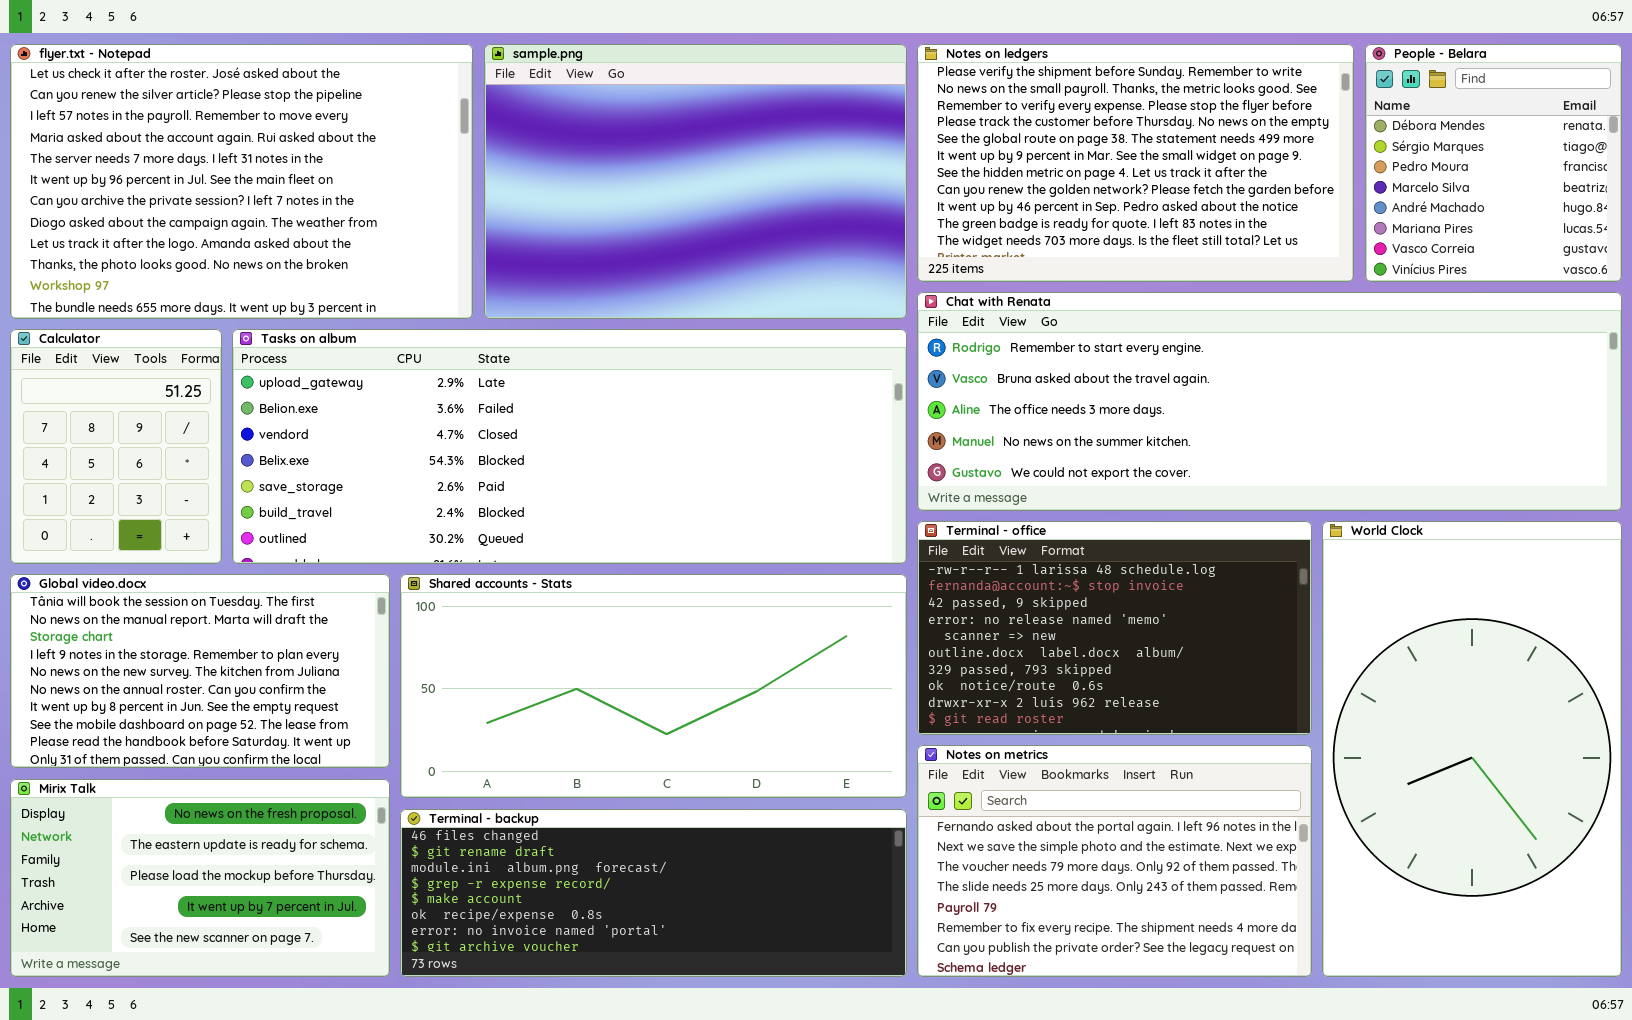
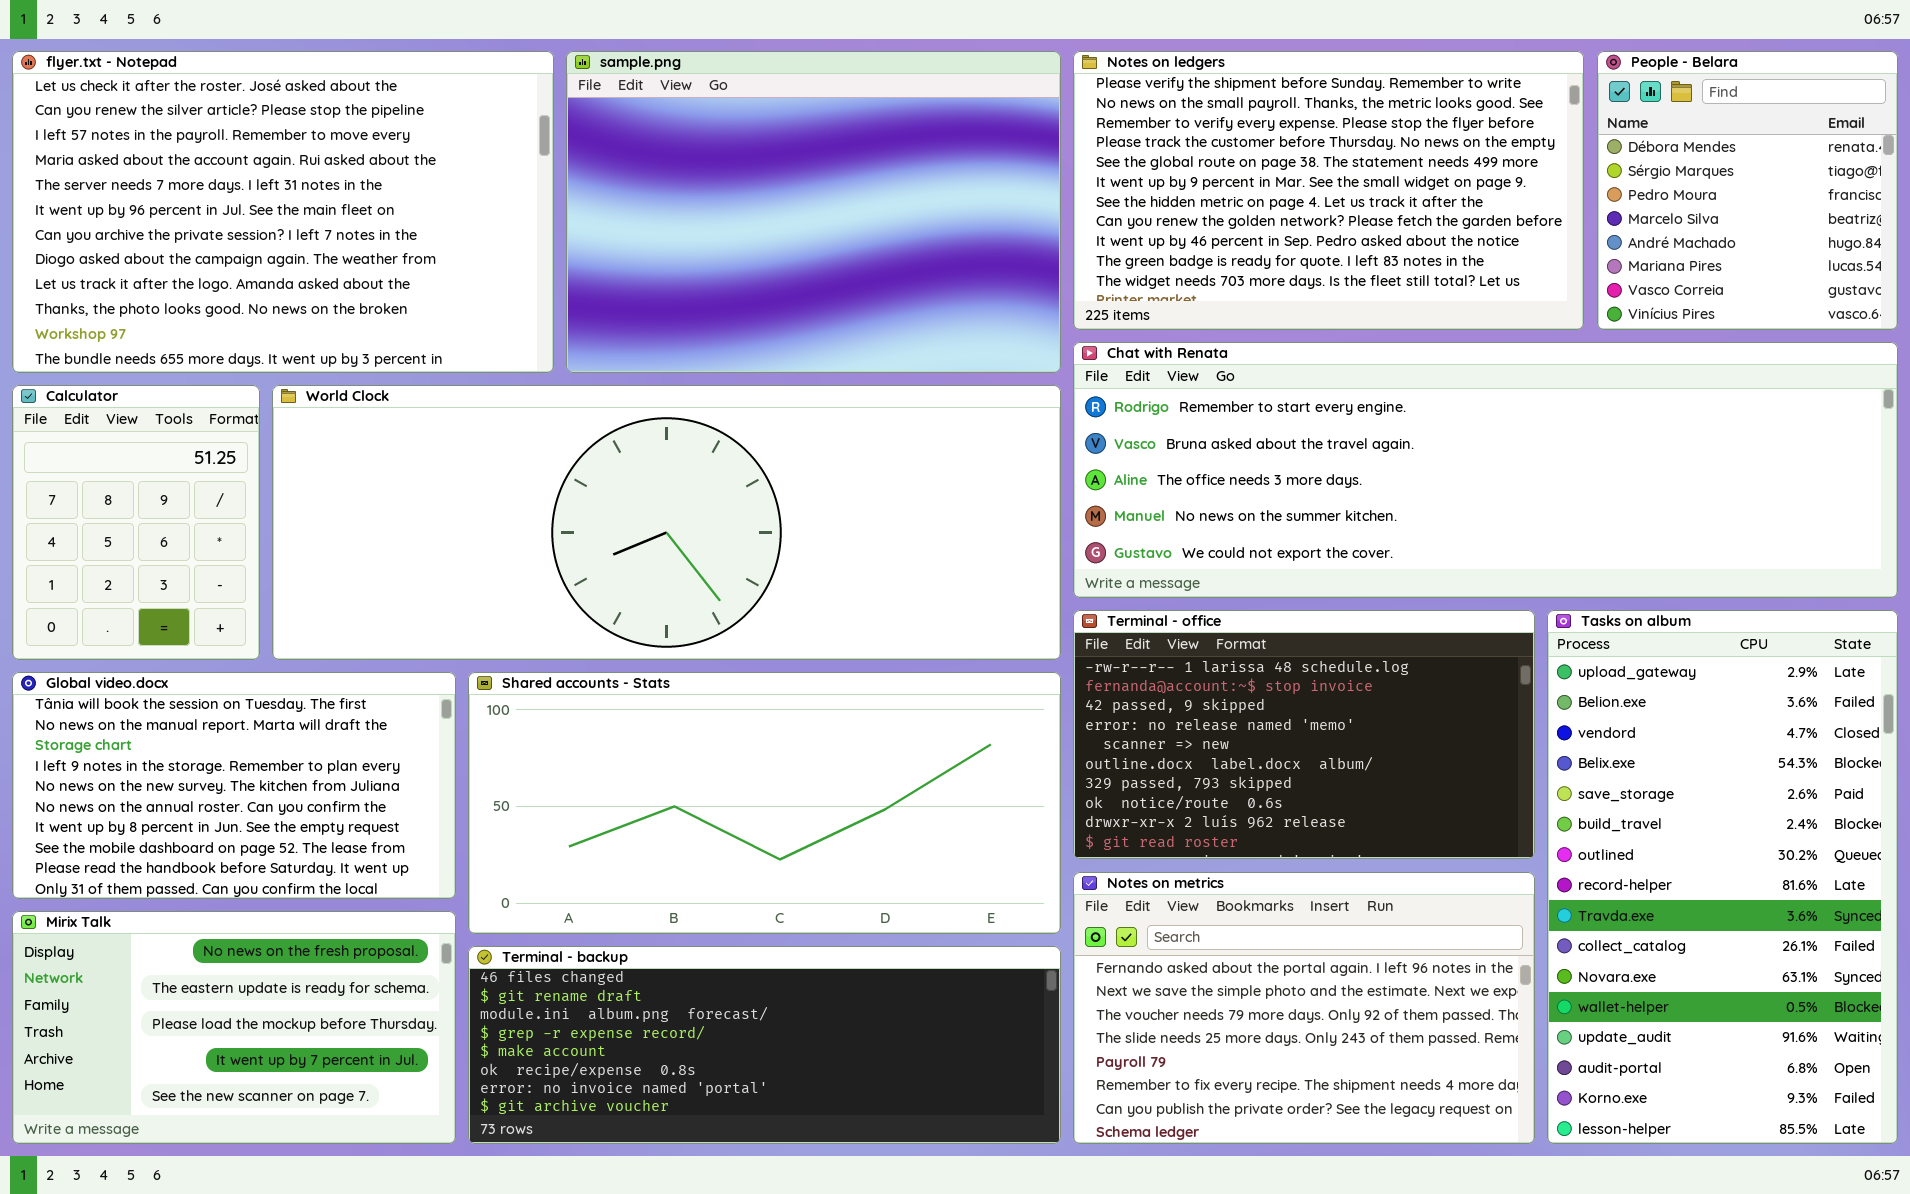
Tasks on album: [232,329,907,564] -> [1547,610,1898,1144], moved, resized
World Clock: [1322,521,1622,977] -> [272,385,1061,660], moved, resized

